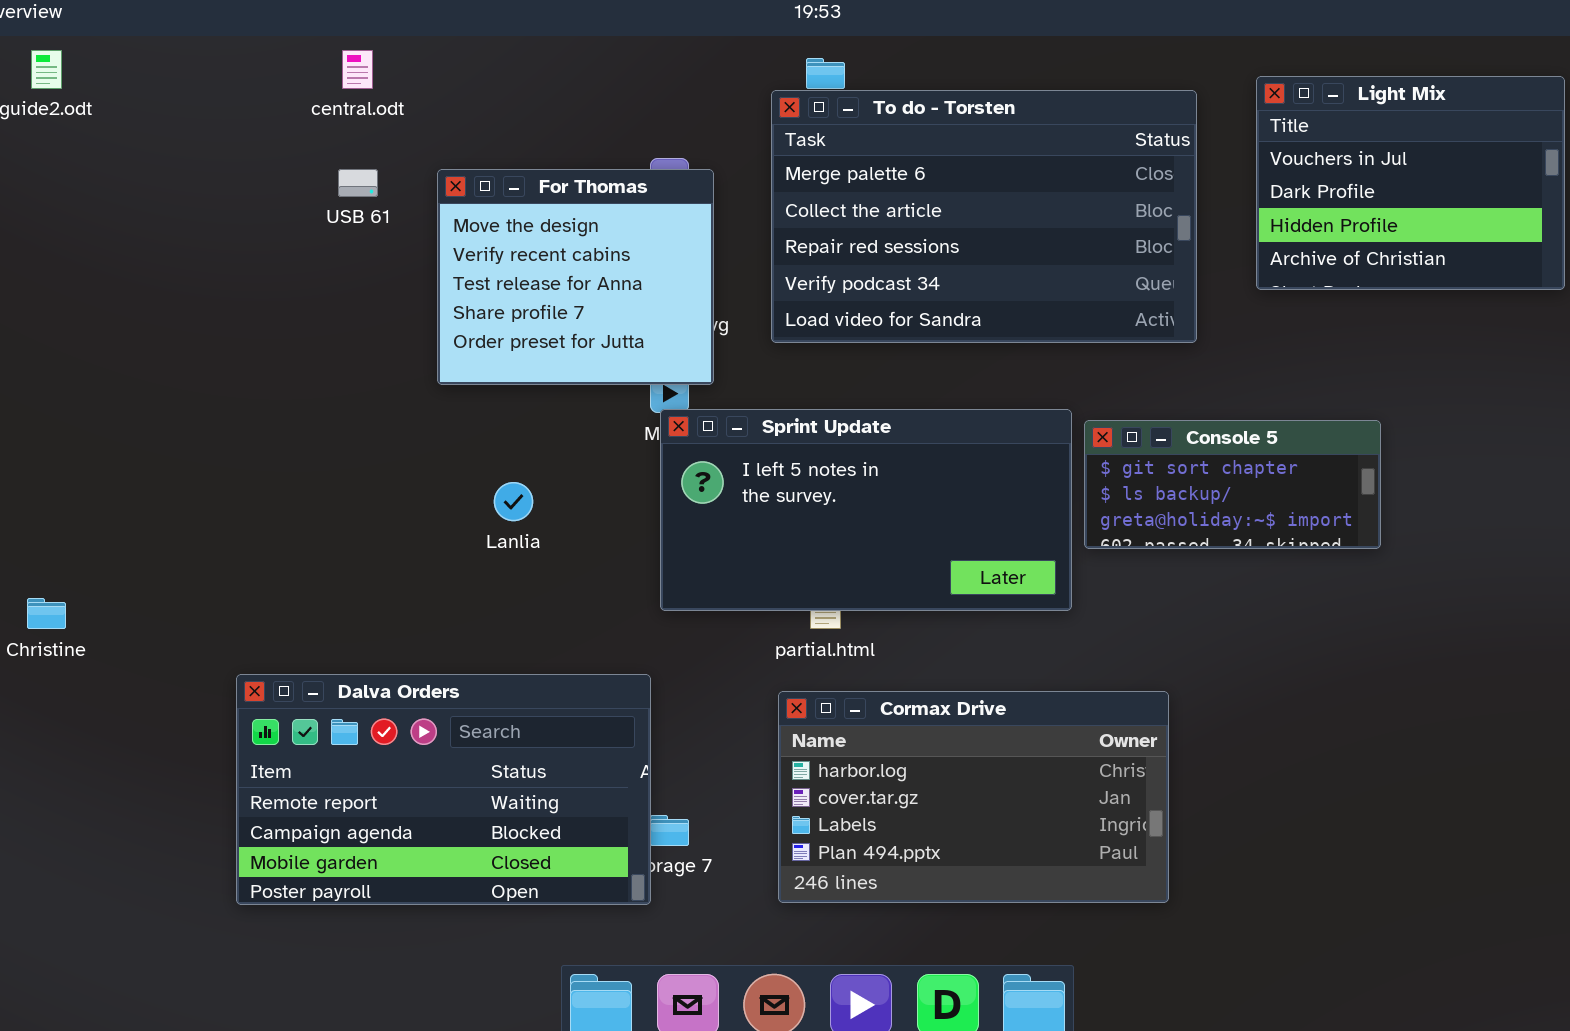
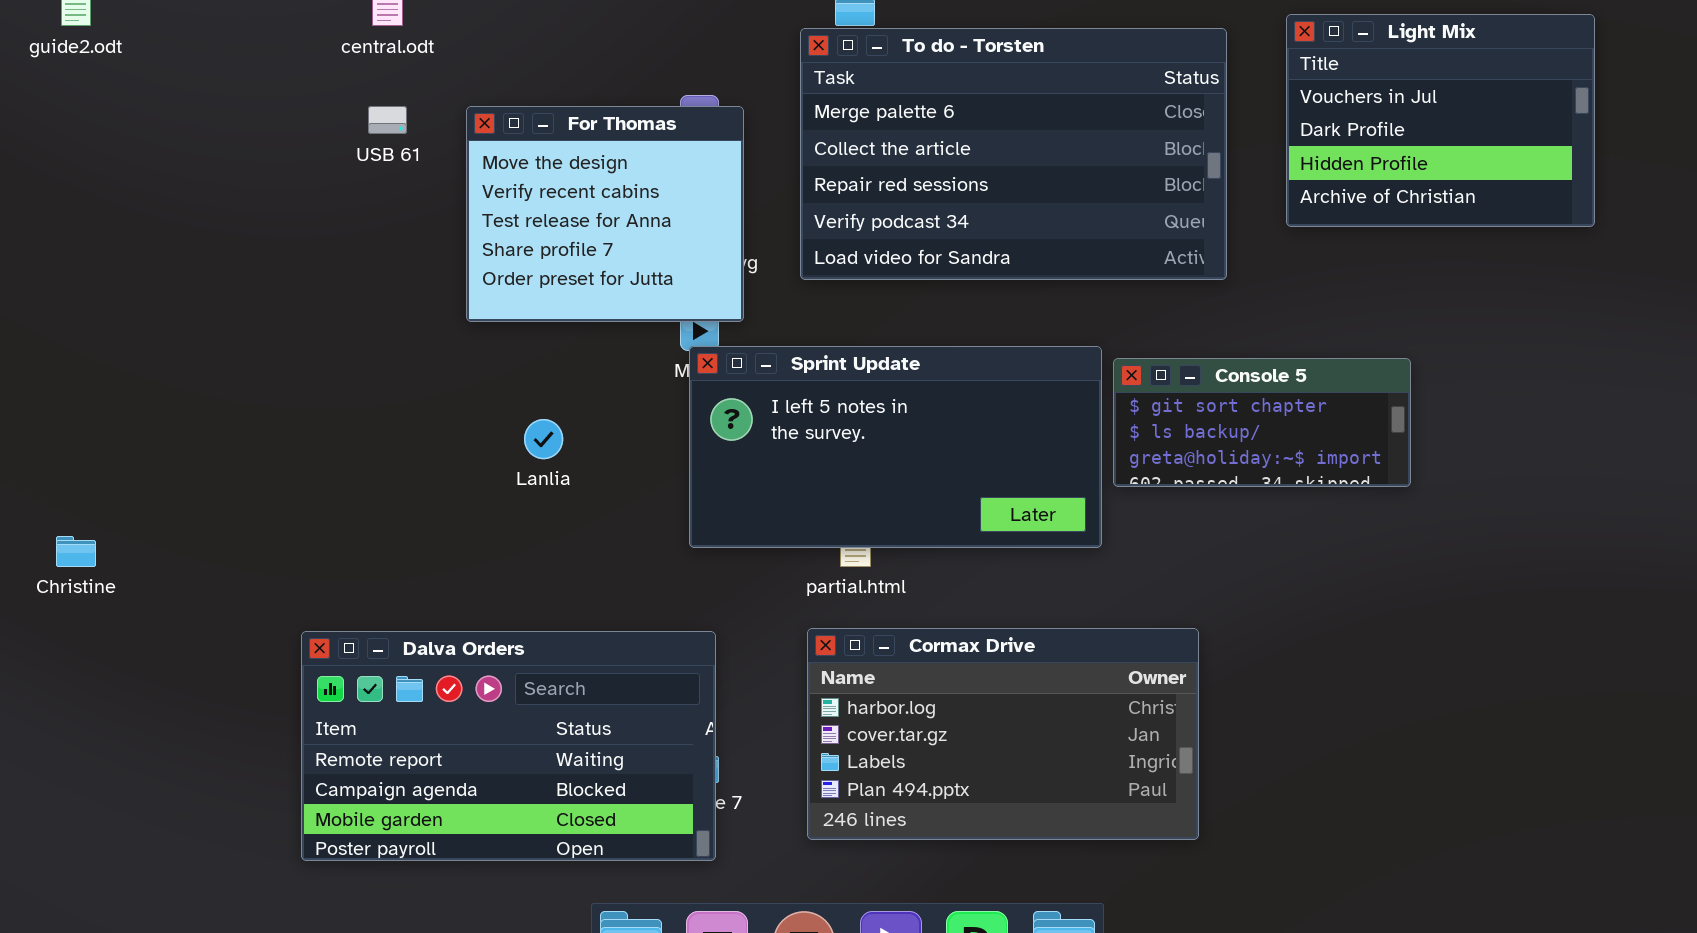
Dalva Orders: [236,674,651,905] -> [301,631,716,861], moved

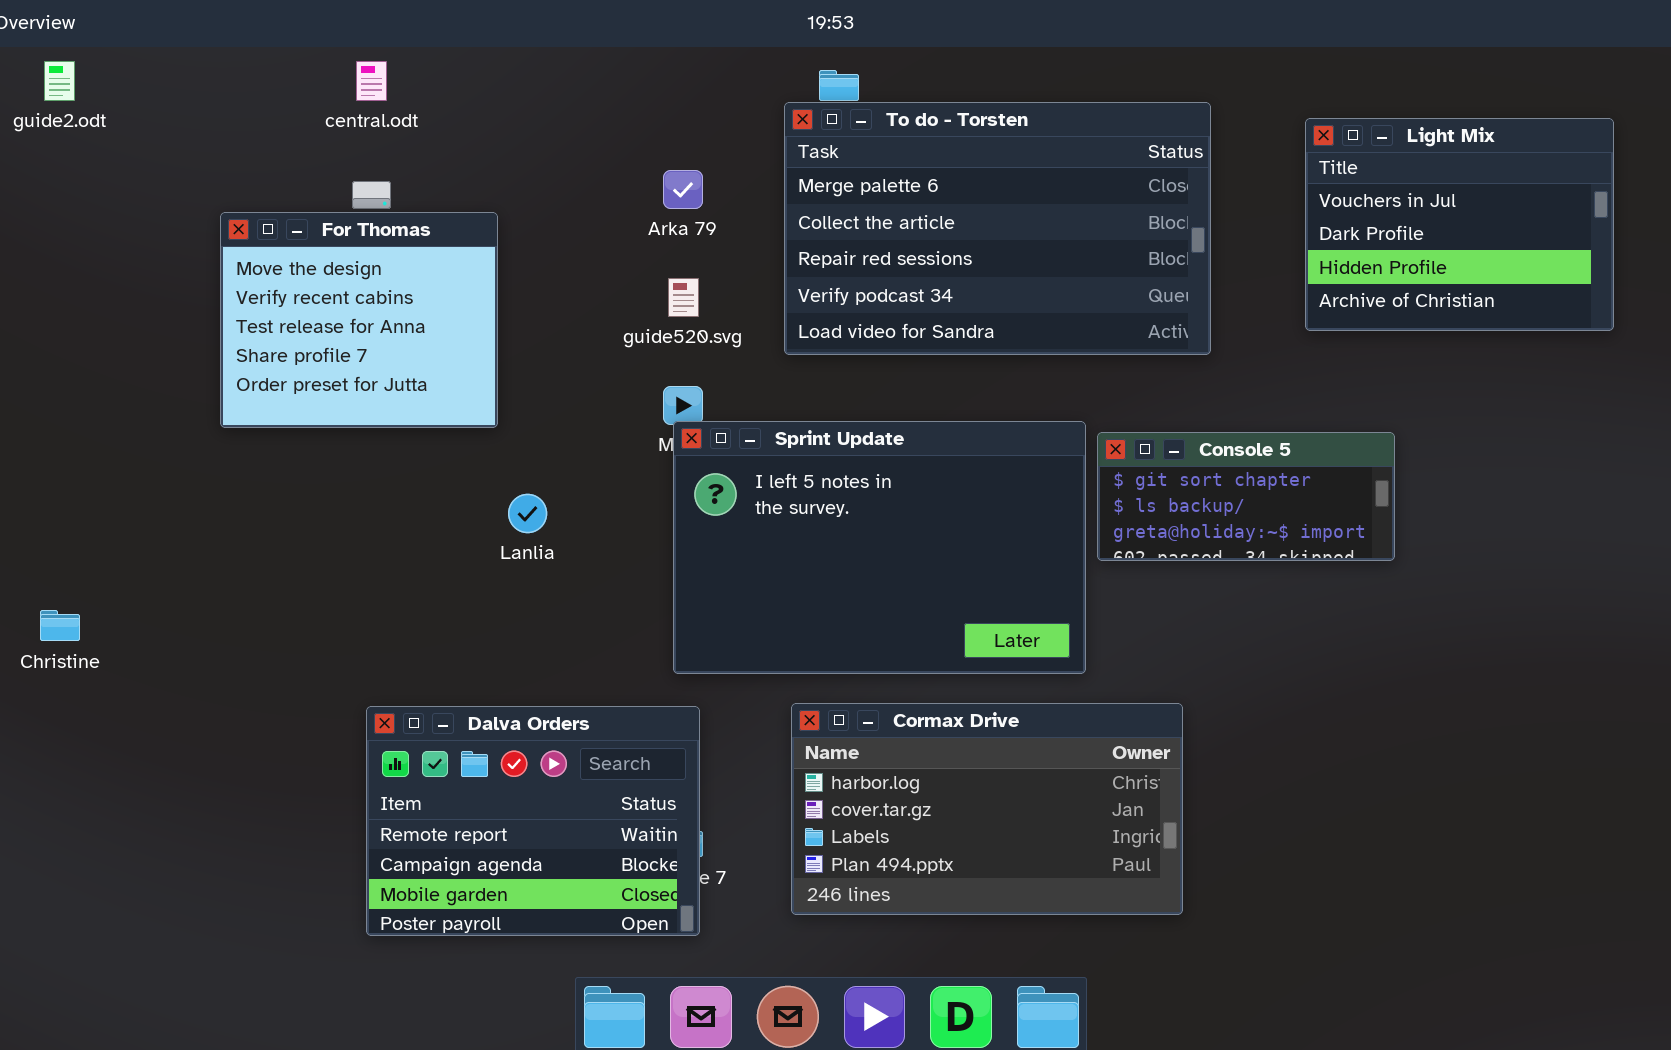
Light Mix: [1286,14,1595,227] -> [1305,118,1614,331], moved
For Thomas: [466,106,744,322] -> [220,212,498,428], moved
Sprint Update: [689,346,1102,548] -> [673,421,1086,674], resized
Dalva Orders: [301,631,716,861] -> [366,706,700,936], resized

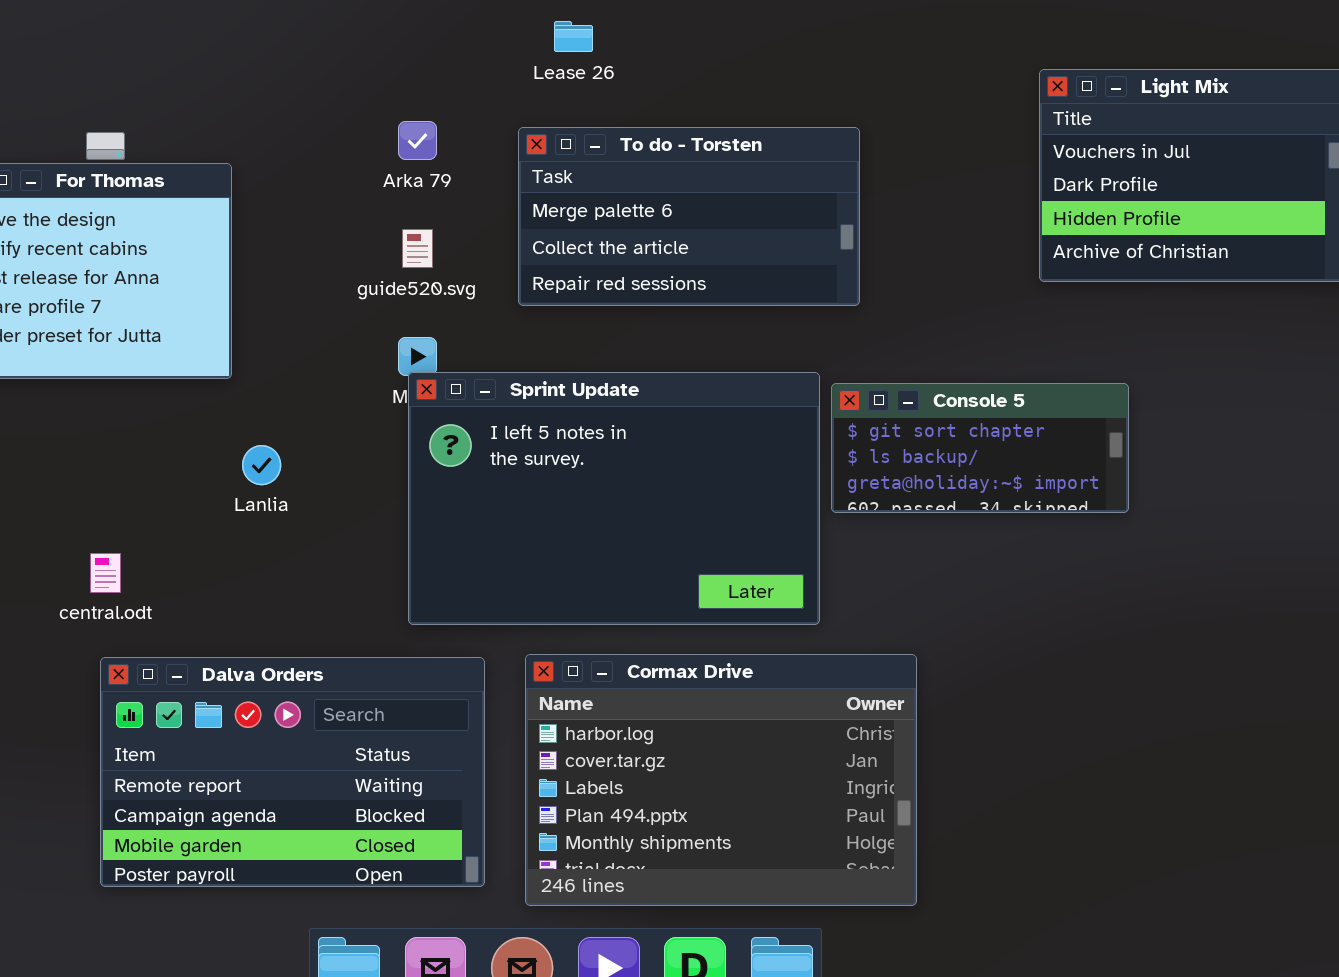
central.odt: [356,61,387,101] -> [90,553,121,593], moved
To do - Torsten: [784,102,1211,355] -> [518,127,860,306], resized
Cormax Drive: [791,703,1183,915] -> [525,654,917,906], resized
Dalva Orders: [366,706,700,936] -> [100,657,485,887], resized

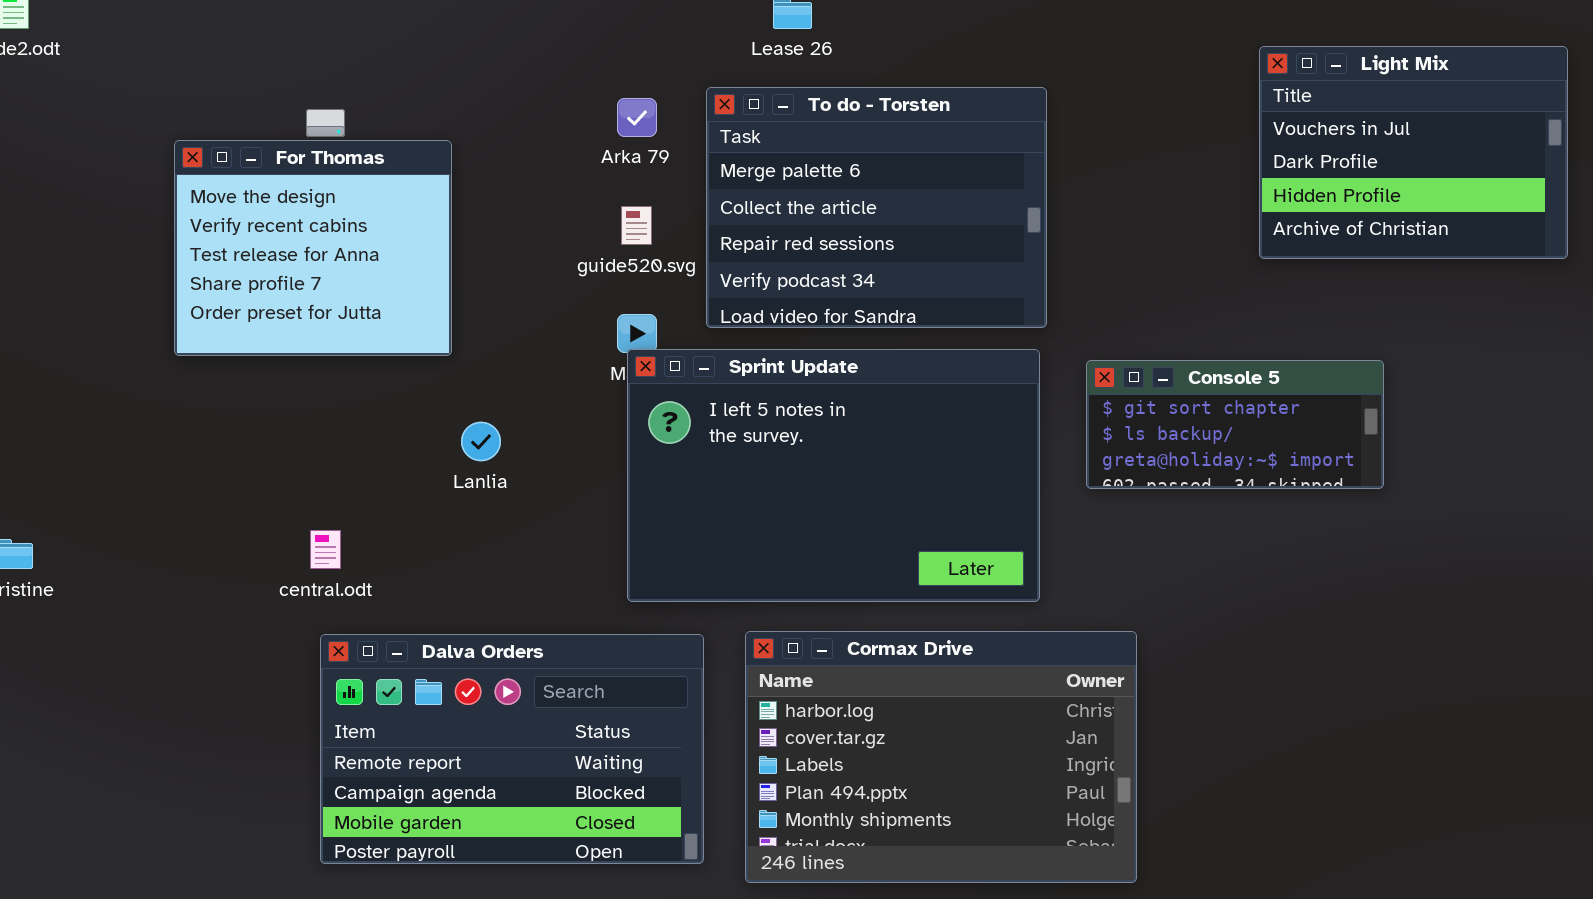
To do - Torsten: [518,127,860,306] -> [706,87,1047,328], moved, resized
Console 5: [831,383,1129,513] -> [1086,360,1384,489], moved

